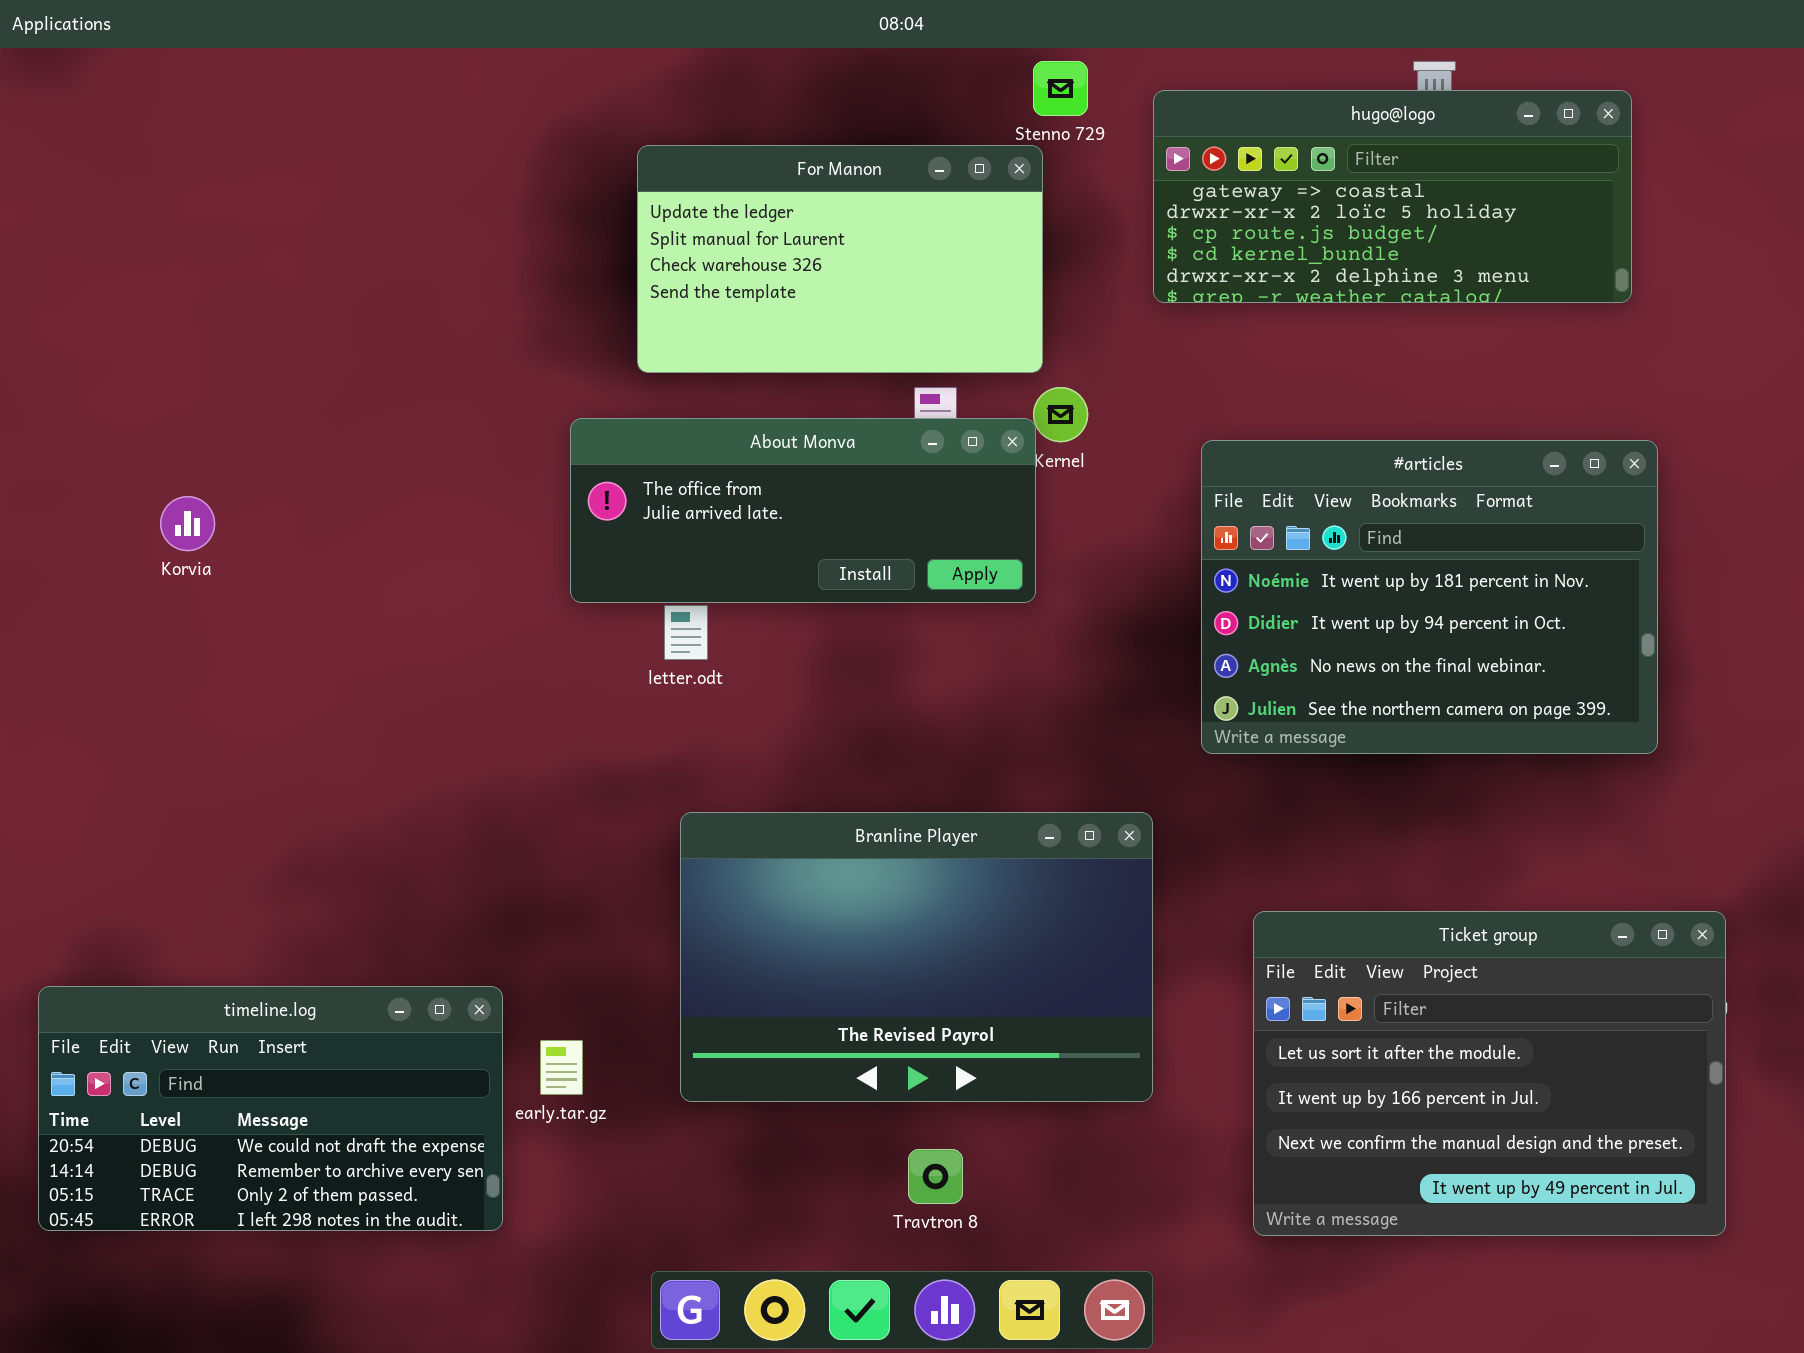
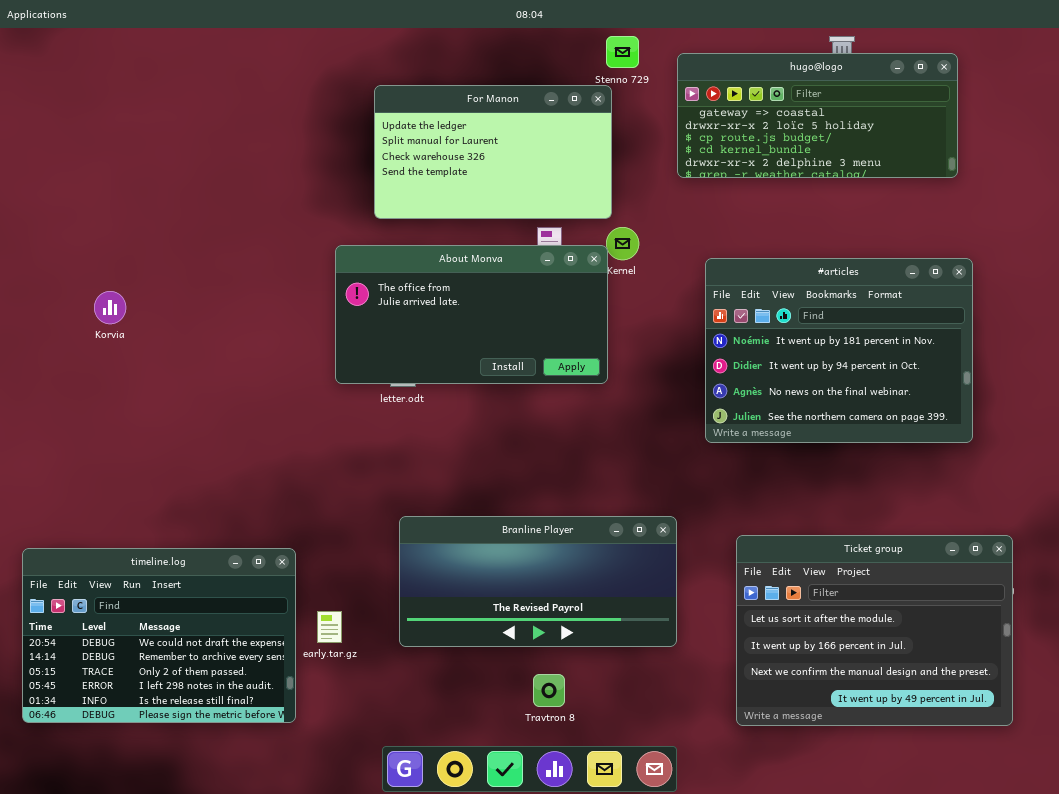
About Monva: [570,418,1036,603] -> [335,245,608,384], resized
Branline Player: [680,812,1153,1102] -> [399,516,677,647], resized
timeline.log: [38,986,503,1231] -> [22,548,296,723], resized

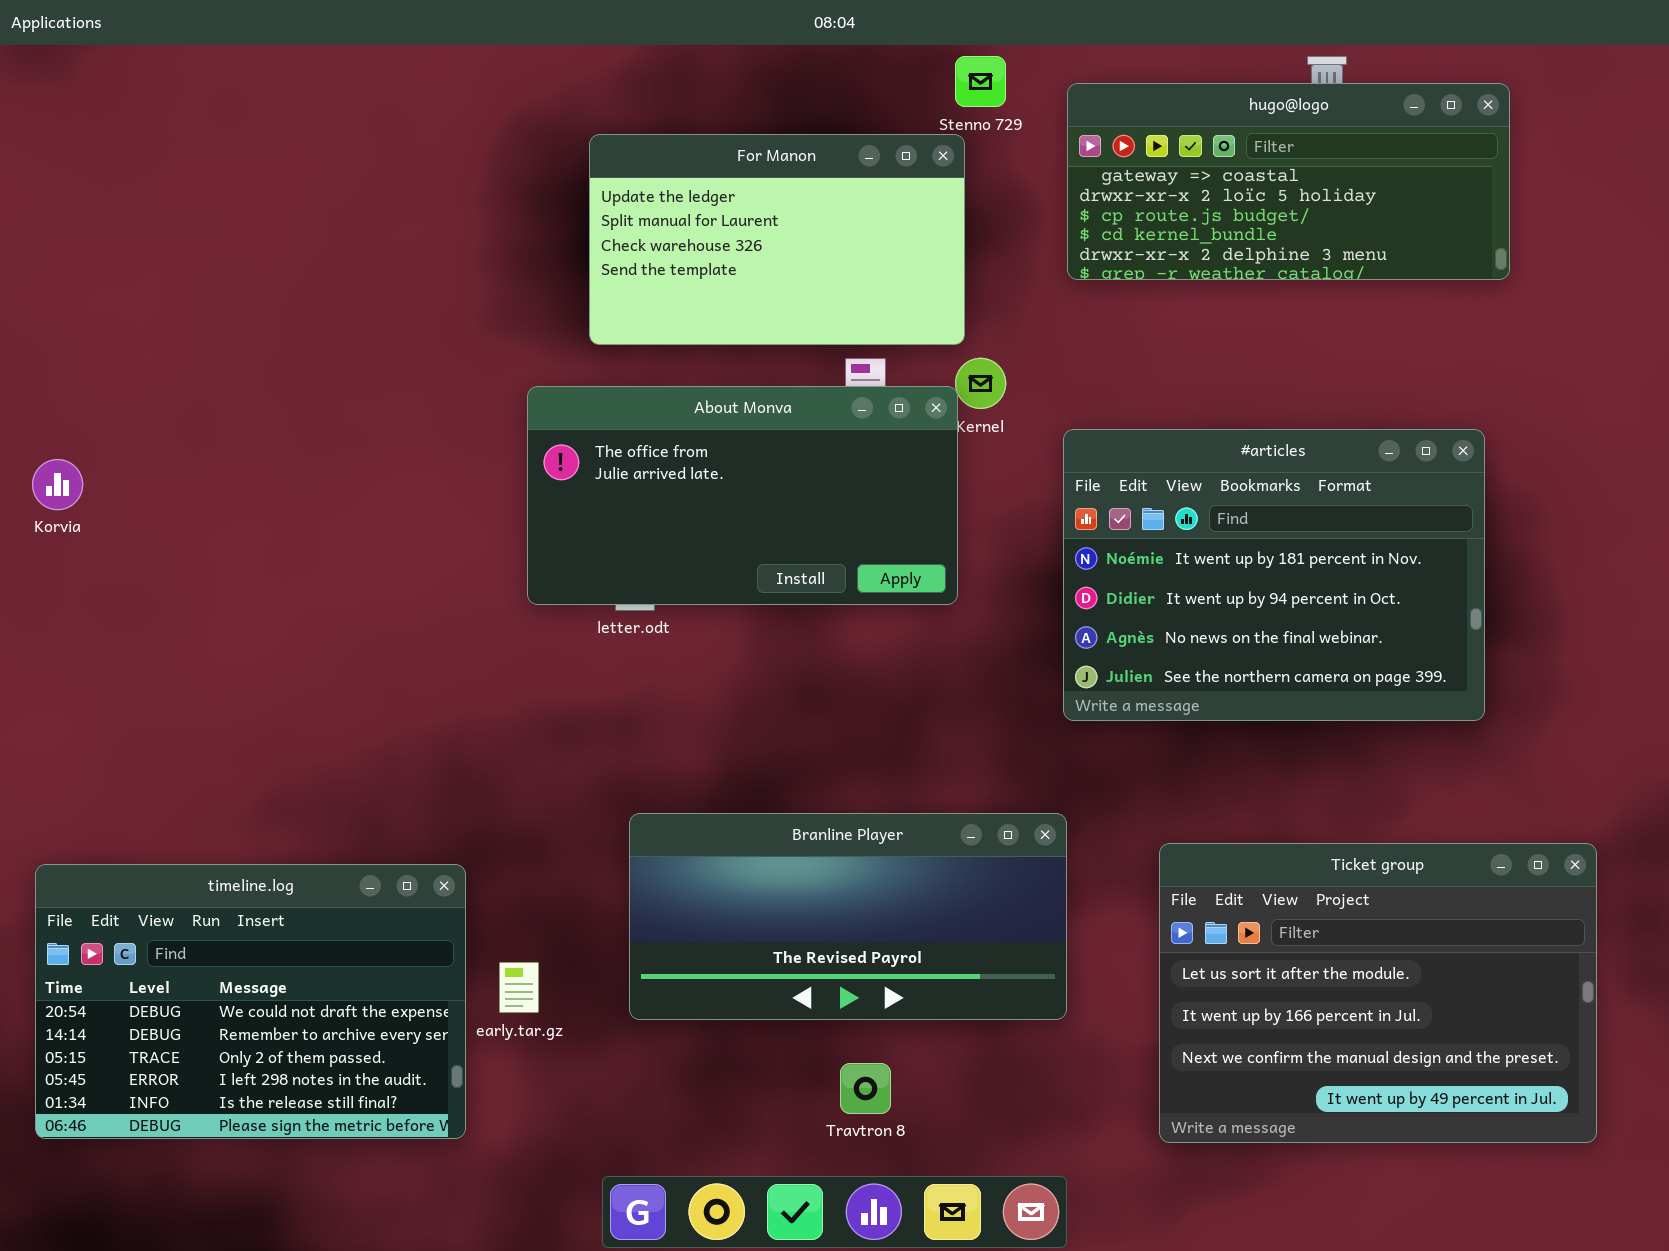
#articles: [705,258,973,443] -> [1063,429,1485,721], moved
Korvia: [94,291,126,324] -> [32,459,83,510], moved

